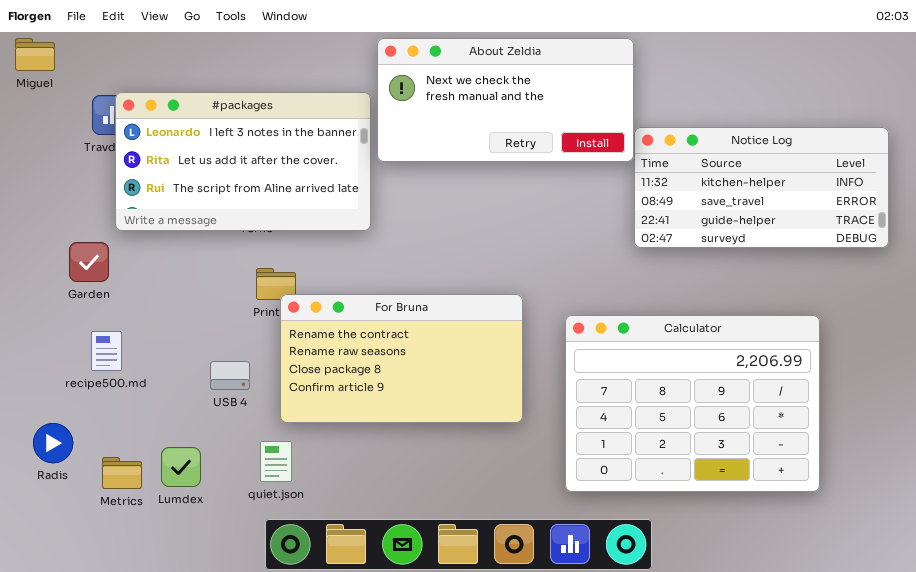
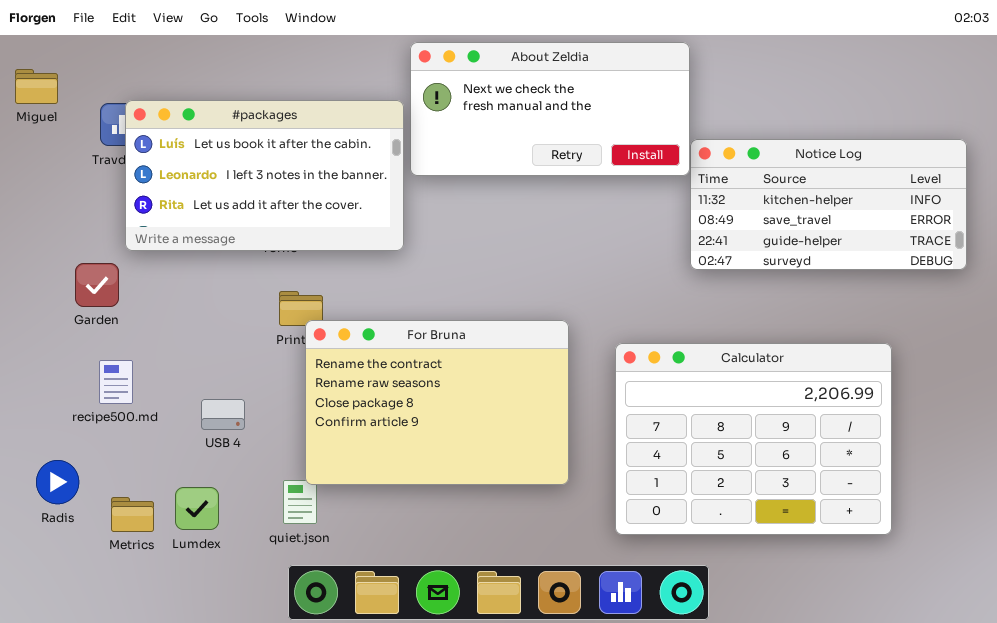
Miguel: [15,38,55,71] -> [15,69,58,104], moved
#packages: [115,92,371,231] -> [125,100,404,251], scrolled up 1 row
For Bruna: [280,294,523,423] -> [305,320,569,485], resized
USB 4: [210,361,250,390] -> [201,399,245,430], moved

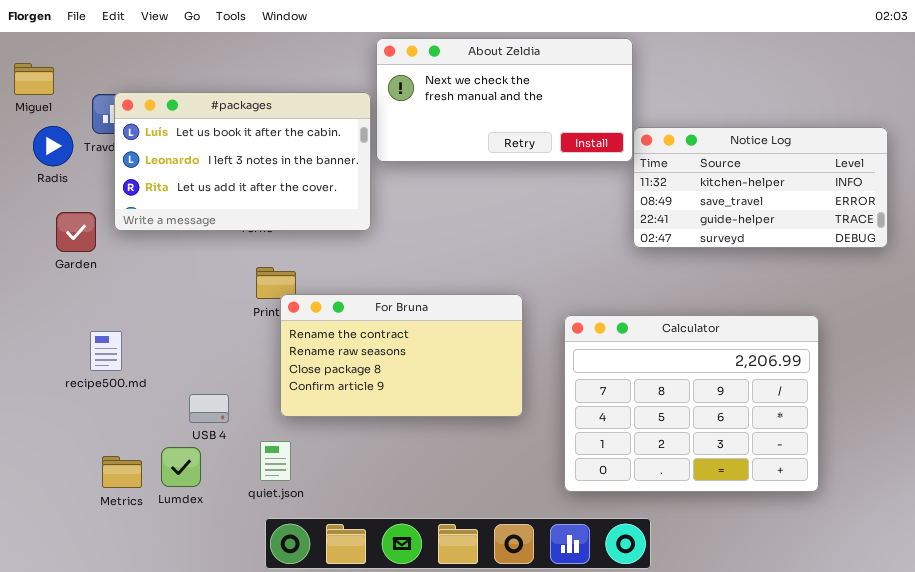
Garden: [75,263,119,307] -> [56,212,96,252], moved
For Bruna: [305,320,569,485] -> [280,294,523,417], resized
USB 4: [201,399,245,430] -> [189,394,229,423], moved
Radis: [36,460,79,504] -> [33,126,73,166], moved

